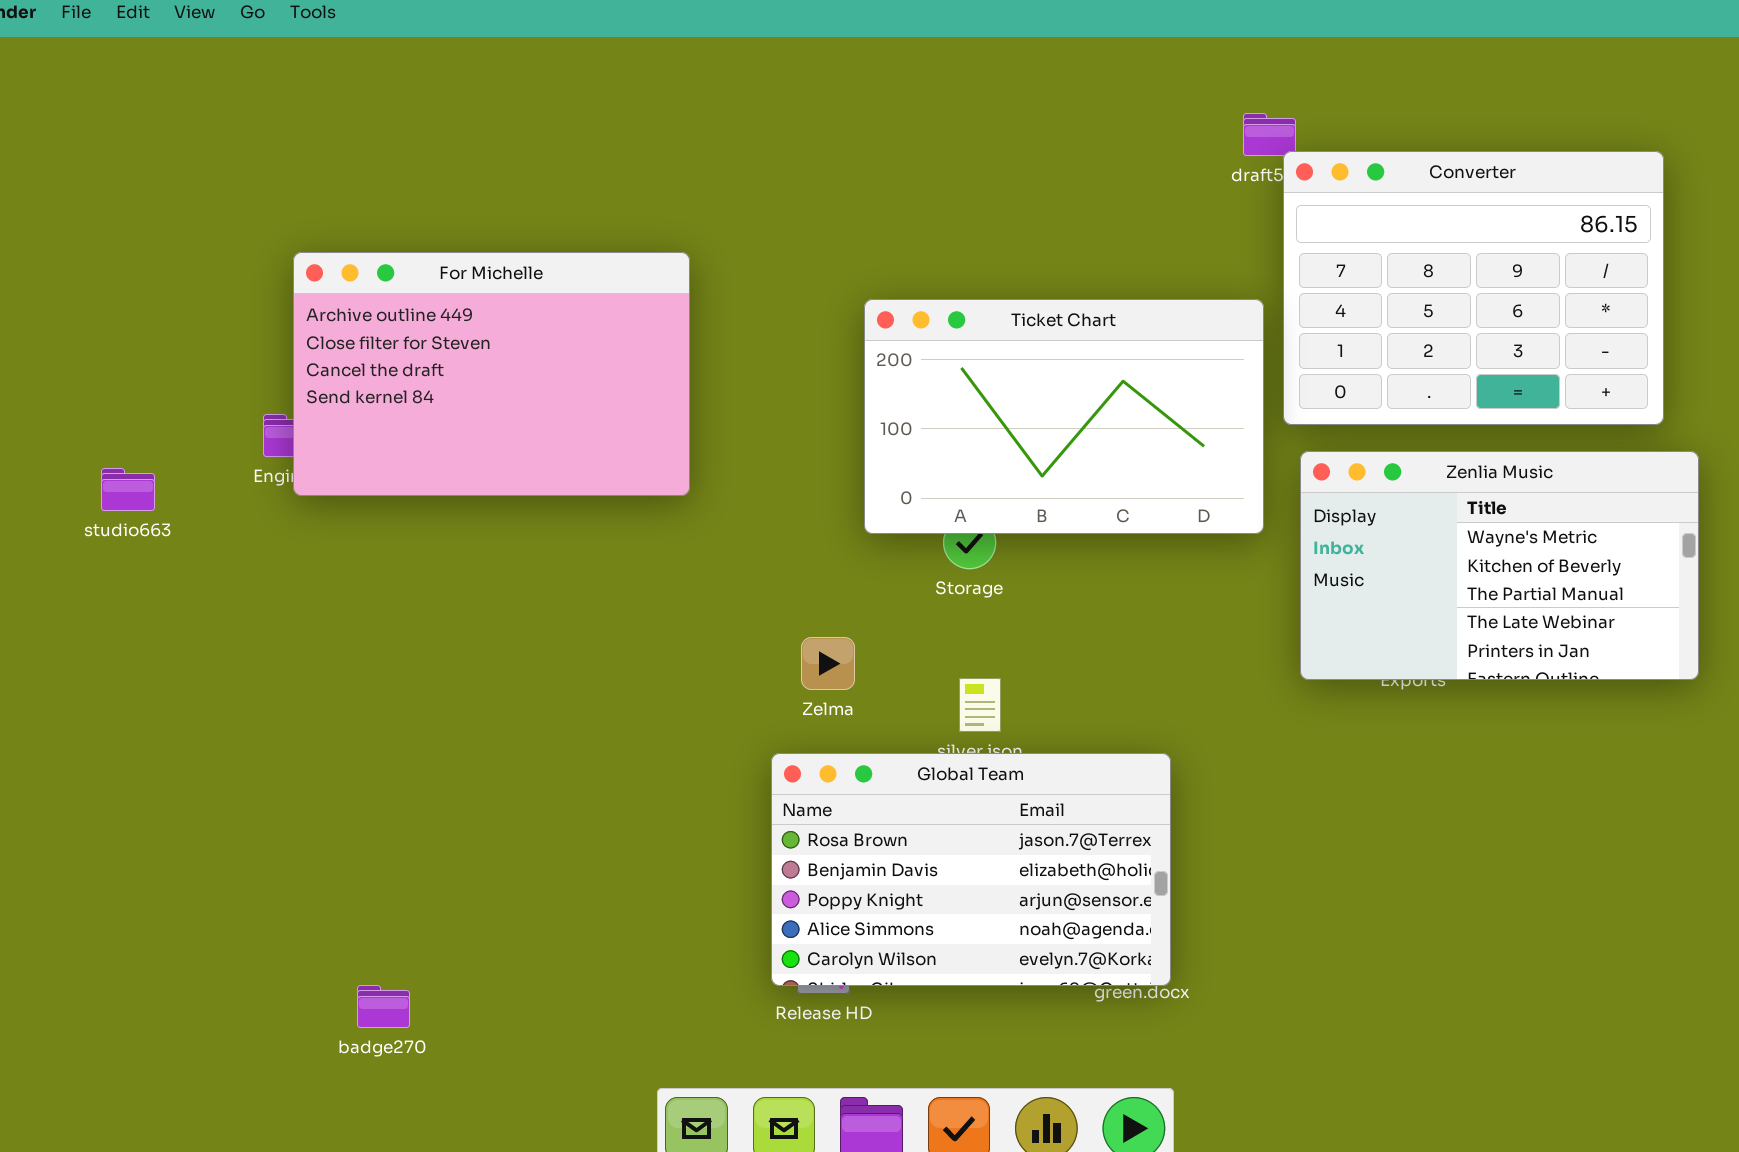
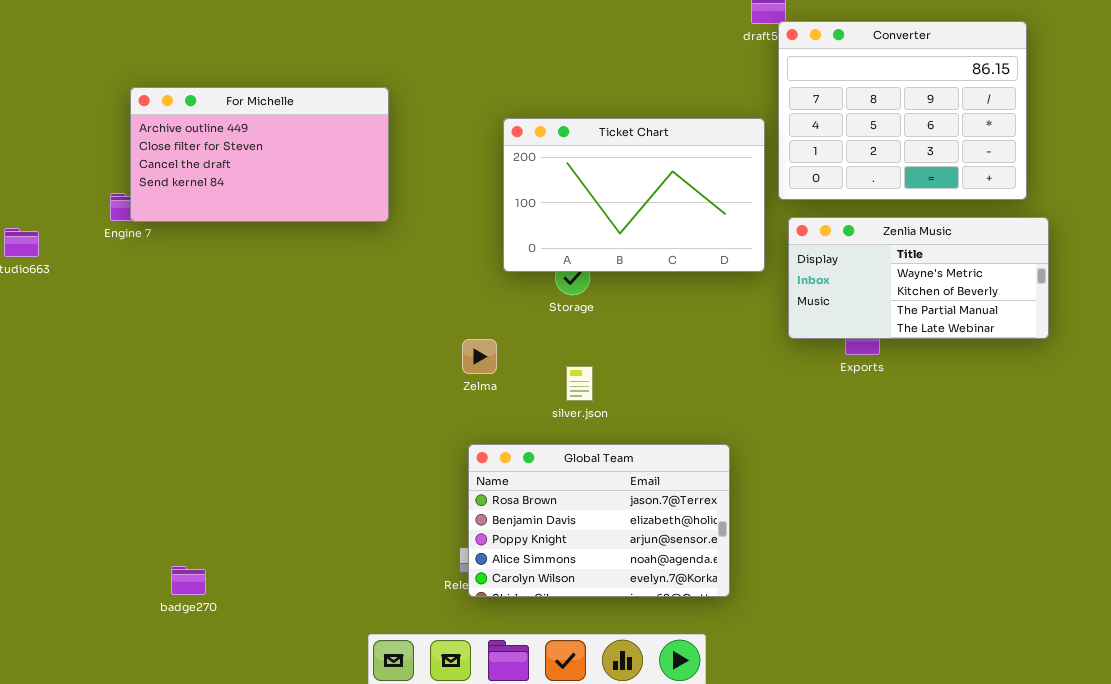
For Michelle: [293,252,690,496] -> [130,87,389,222], resized
Zenlia Music: [1300,451,1699,680] -> [788,217,1049,339], resized
Global Team: [771,753,1171,986] -> [468,444,730,597], moved

